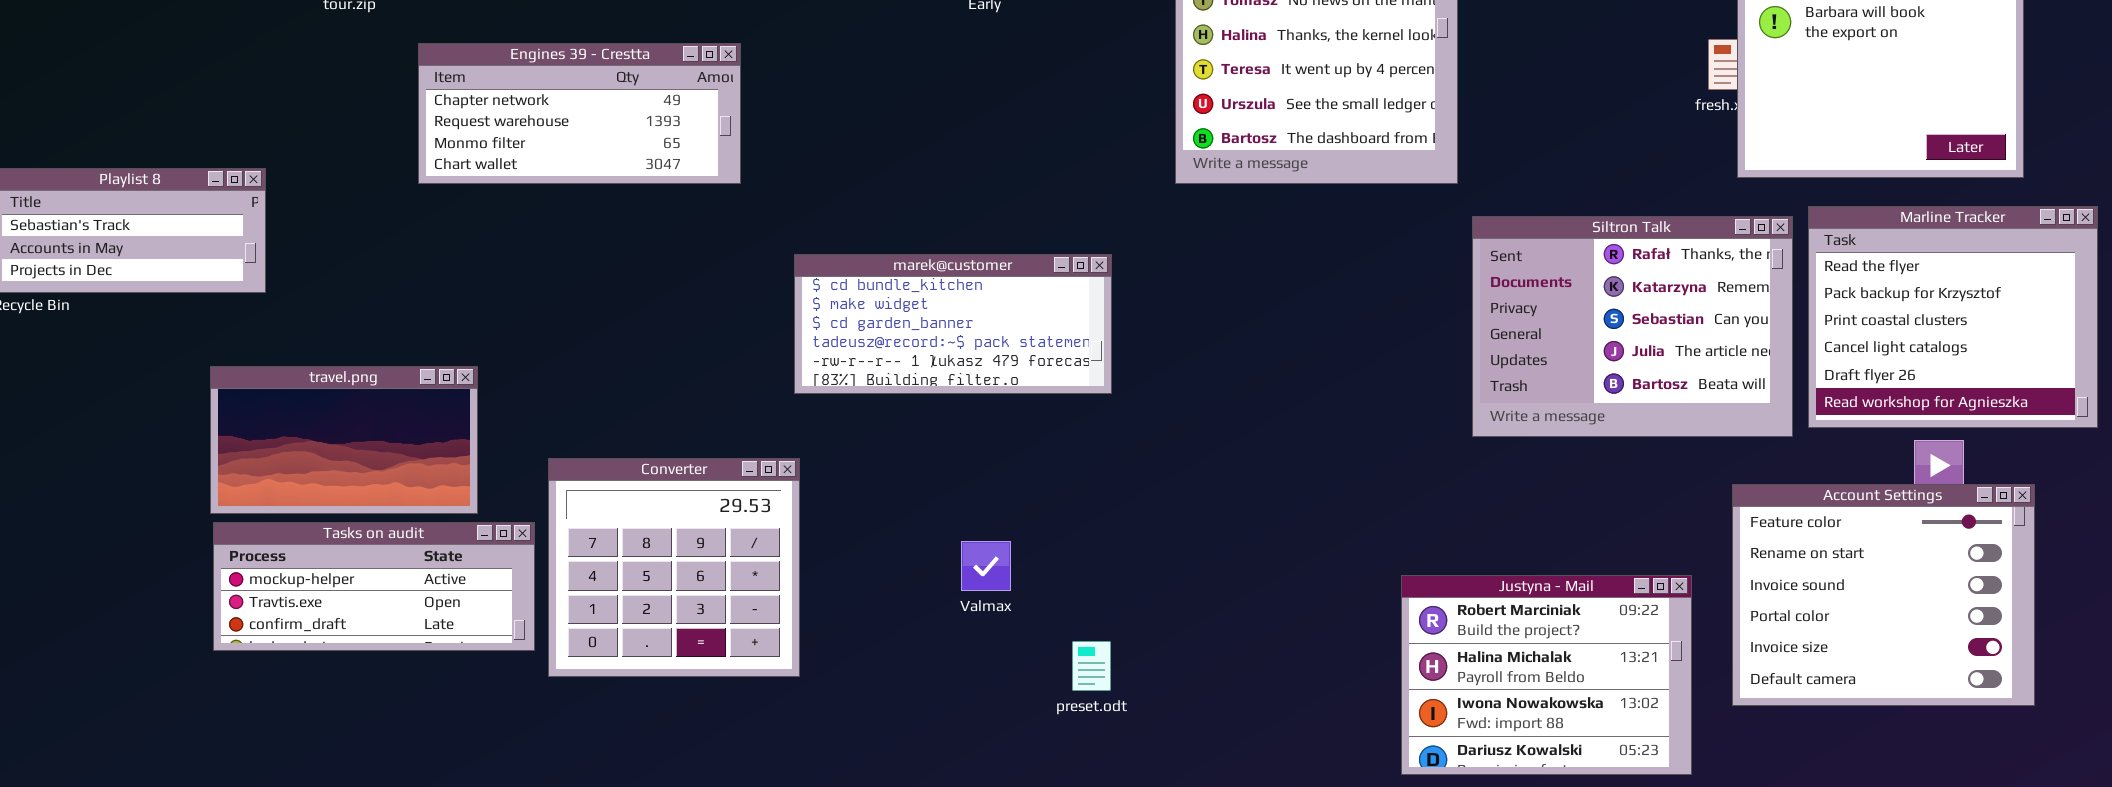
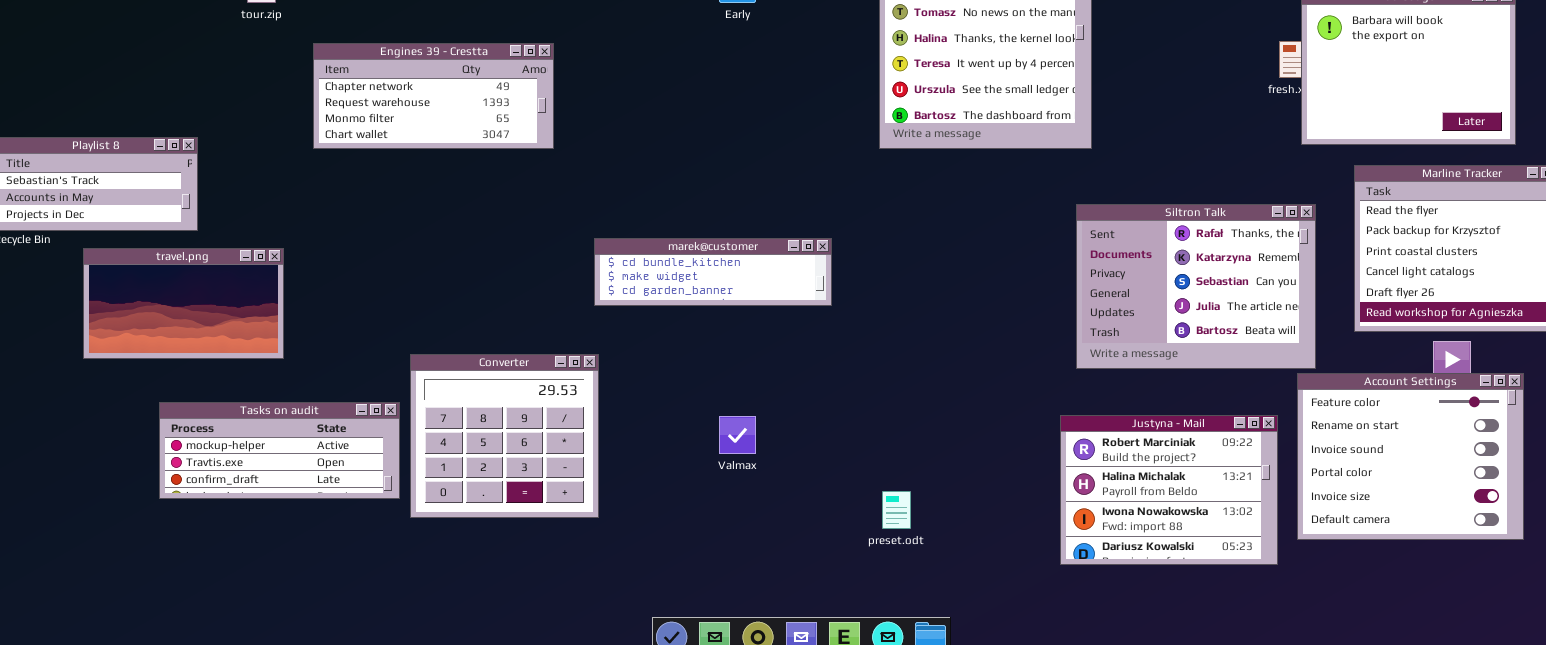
Siltron Talk: [1472,216,1793,437] -> [1076,204,1316,369], moved
marek@customer: [794,254,1112,394] -> [594,238,832,306], resized
travel.png: [210,366,478,514] -> [83,248,284,359], moved
Justyna - Mail: [1401,575,1692,775] -> [1060,415,1278,565], moved
preset.odt: [1072,641,1111,691] -> [882,491,911,529], moved

